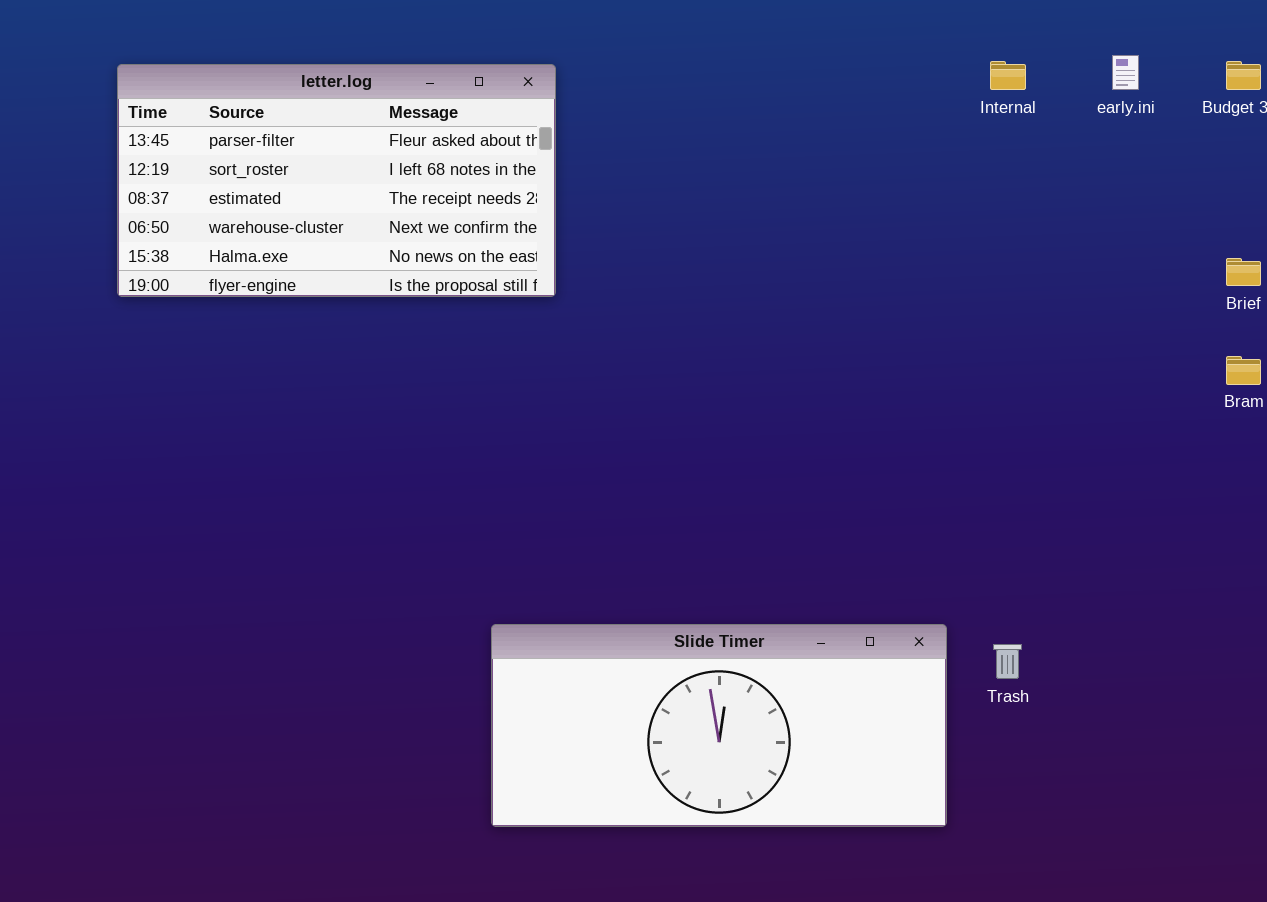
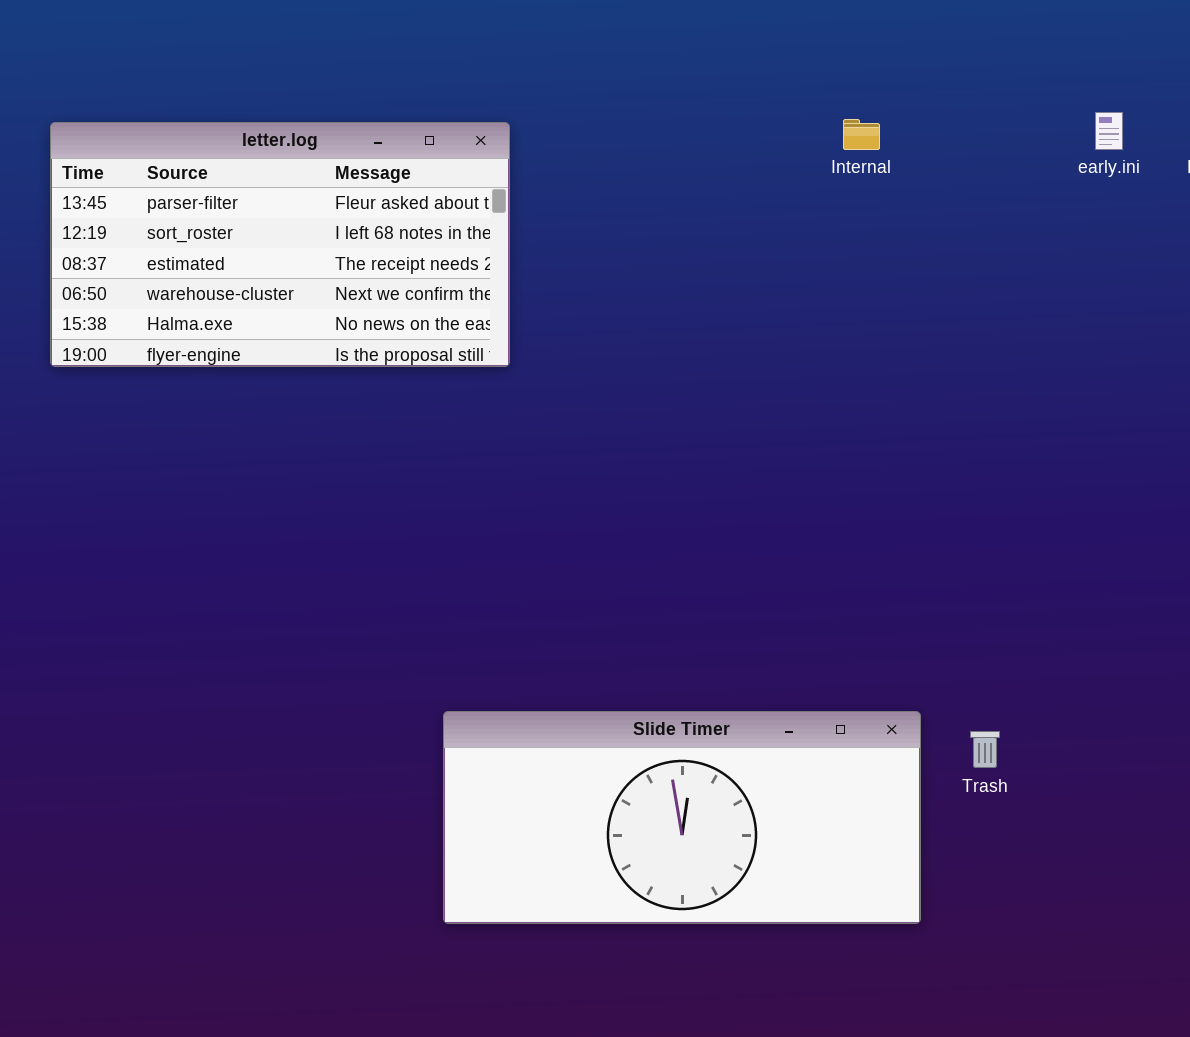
Internal: [990,61,1026,90] -> [843,119,880,150], moved

